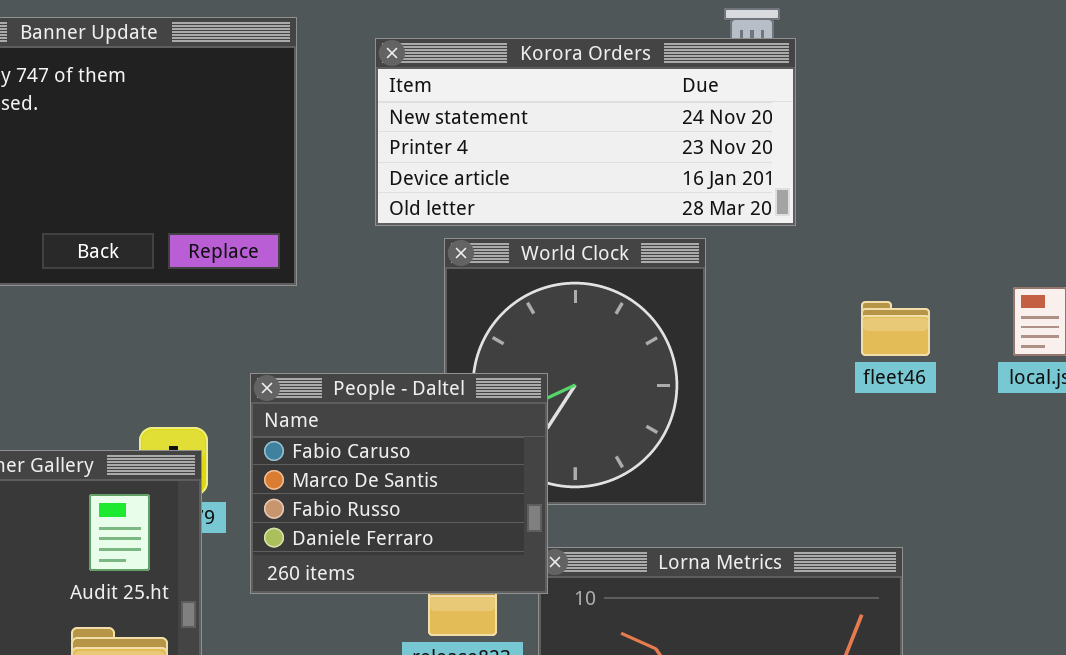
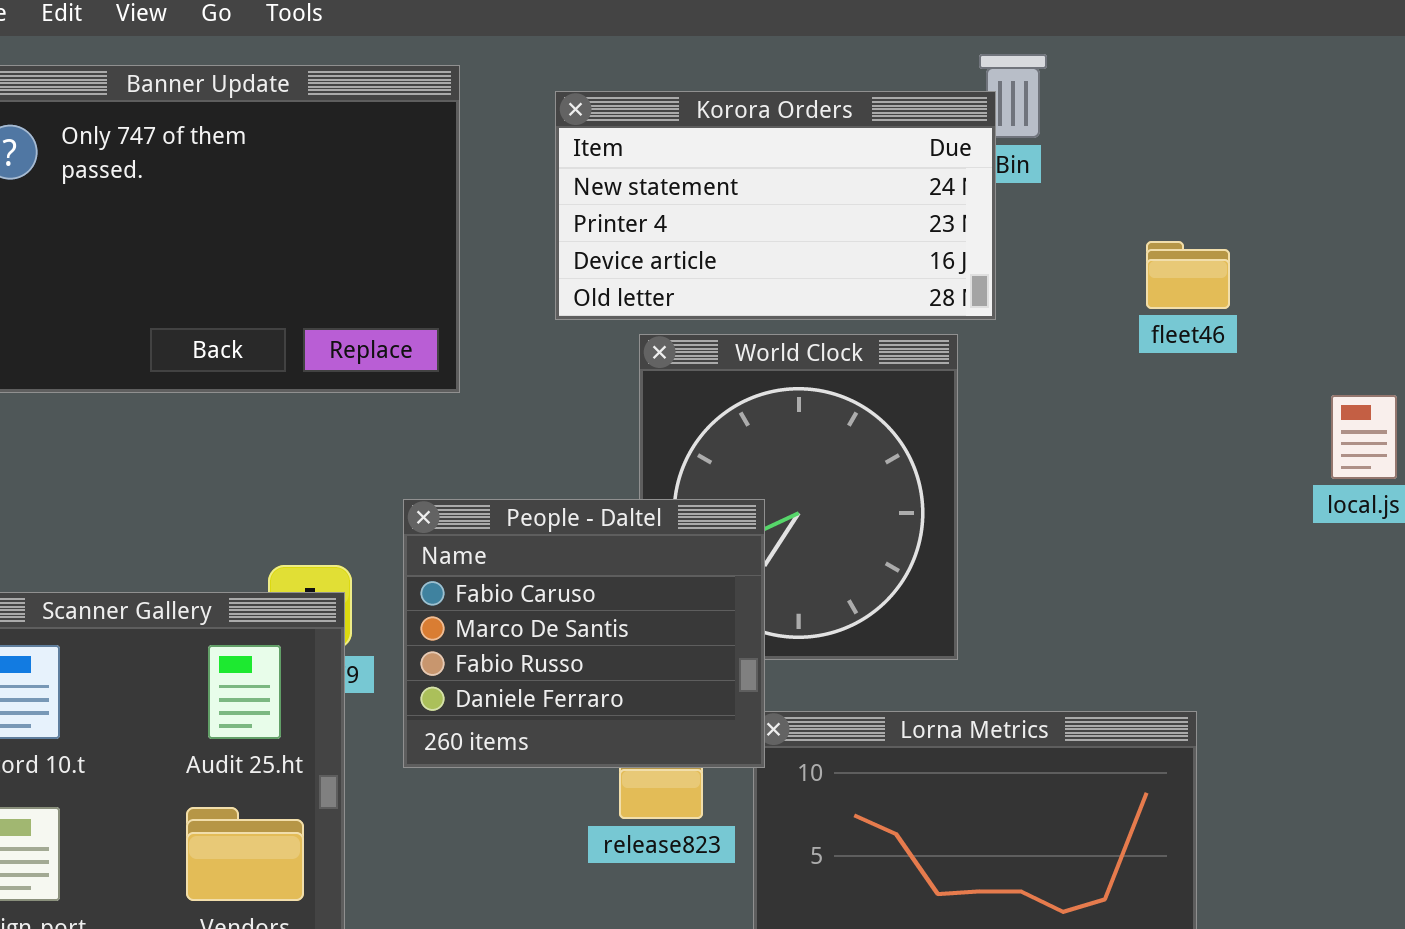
Korora Orders: [375,38,796,226] -> [555,91,996,320], resized
fleet46: [861,301,930,356] -> [1146,241,1230,309], moved

